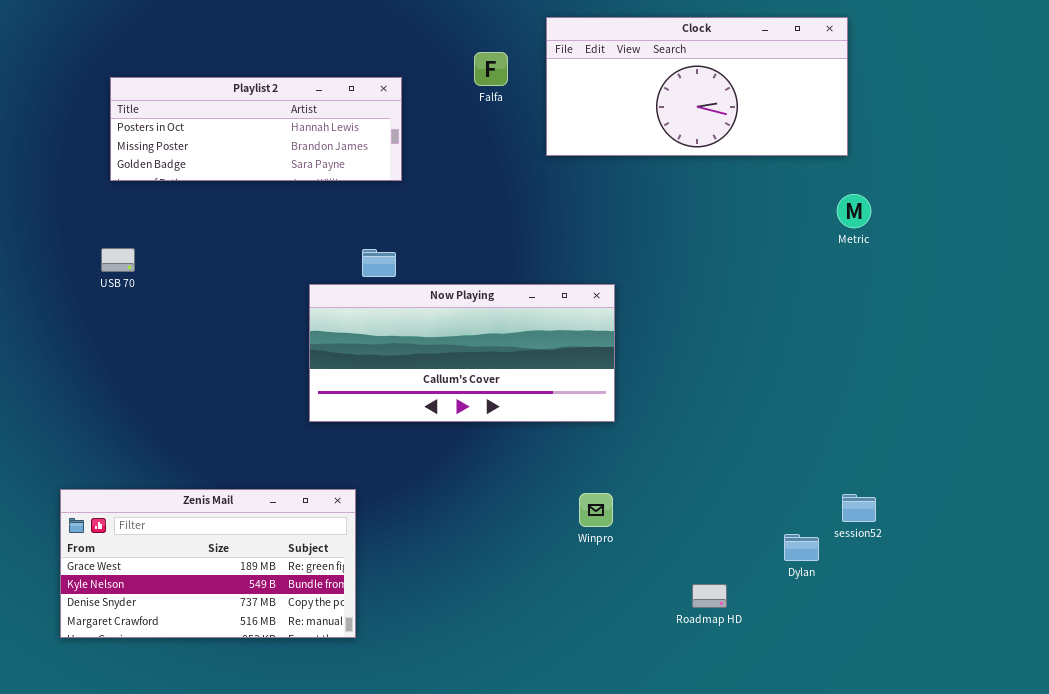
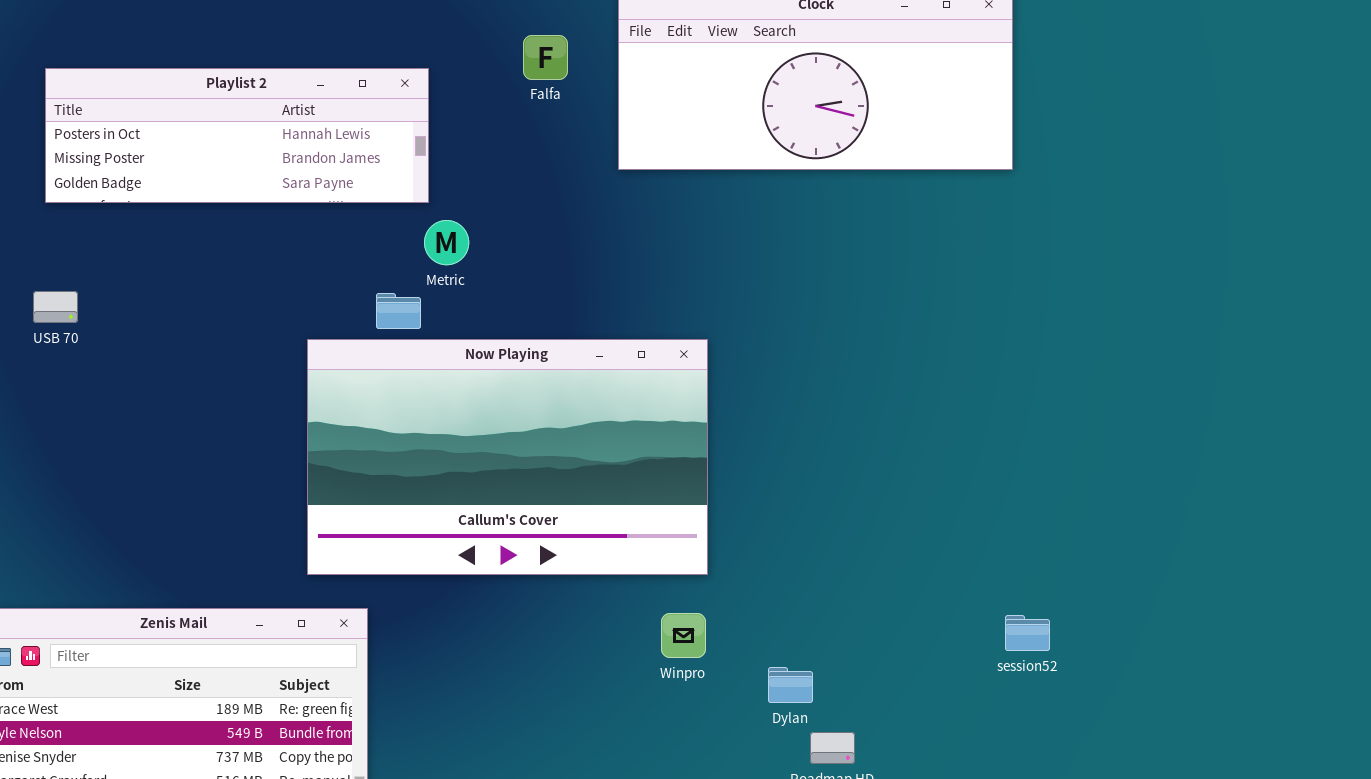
Metric: [837,194,871,228] -> [424,220,469,265], moved
Now Playing: [309,284,615,422] -> [307,339,708,575], resized
Dylan: [784,534,819,561] -> [768,667,813,703], moved

